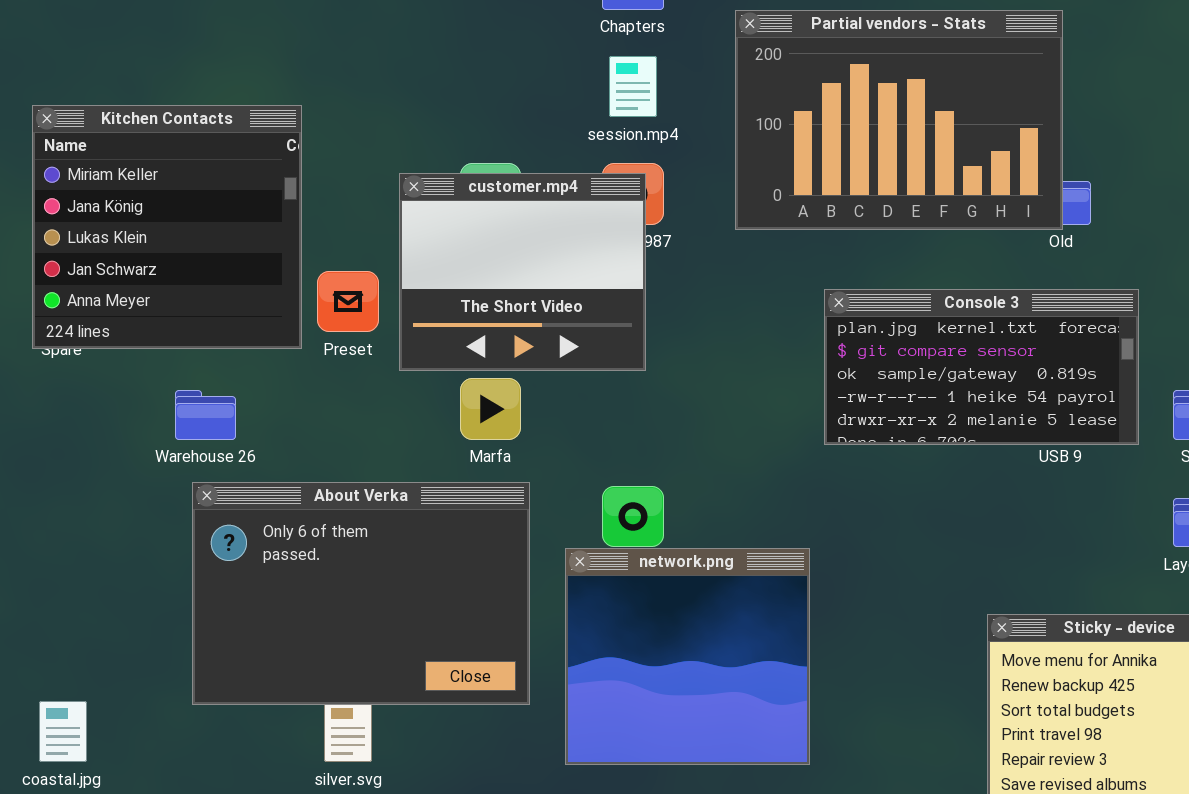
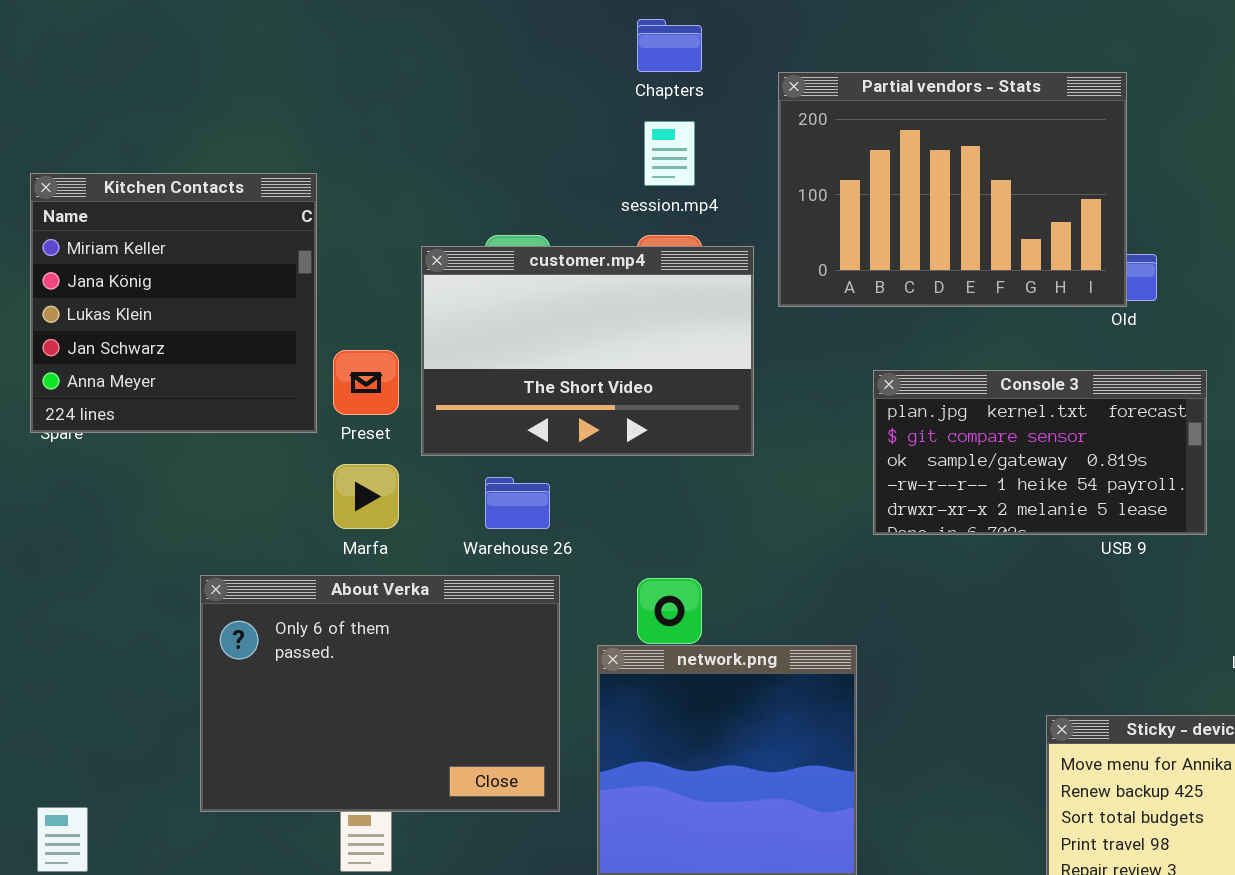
customer.mp4: [399,173,646,371] -> [421,246,754,456], resized
Marfa: [460,378,521,440] -> [333,464,399,529], moved
Warehouse 26: [175,390,236,440] -> [485,477,550,529], moved

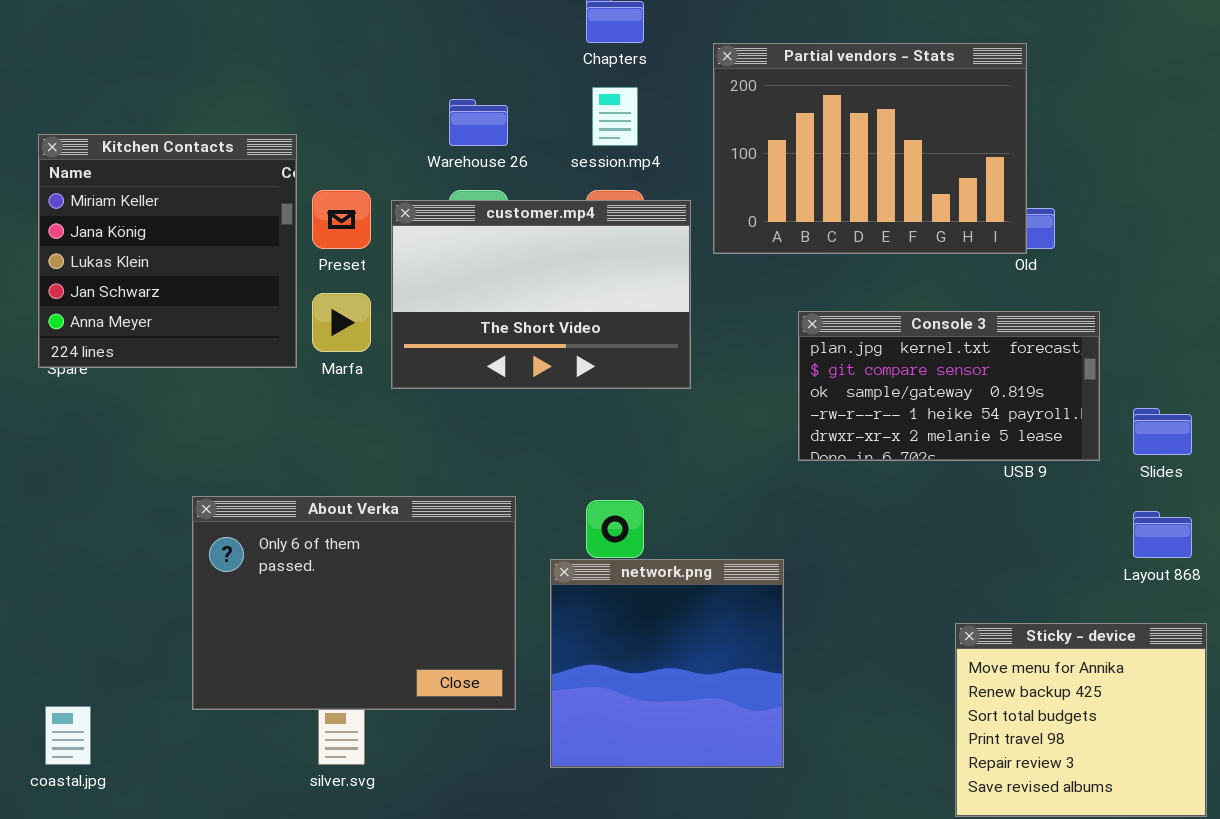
Preset: [333,350,399,415] -> [312,190,371,249], moved
Marfa: [333,464,399,529] -> [312,293,371,352], moved
Warehouse 26: [485,477,550,529] -> [449,99,508,146], moved

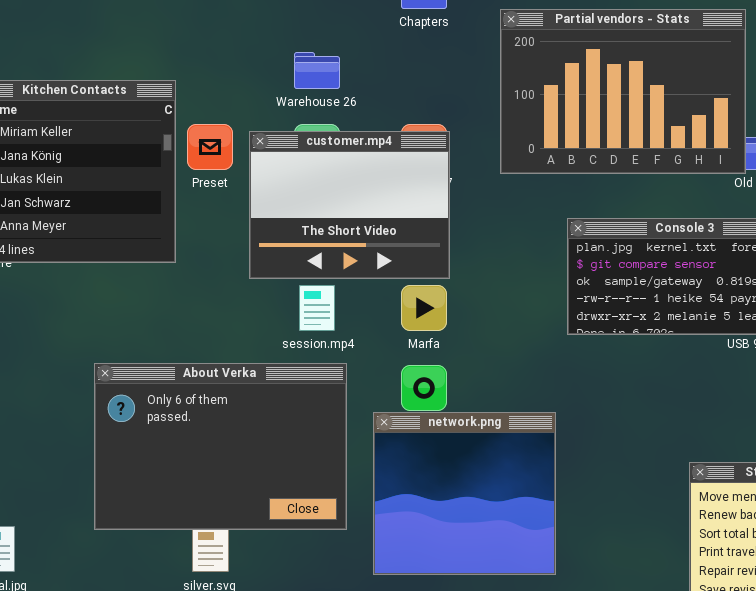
session.mp4: [592,87,638,146] -> [299,285,335,331], moved
customer.mp4: [391,200,691,389] -> [249,131,450,279], resized
Marfa: [312,293,371,352] -> [401,285,447,331], moved

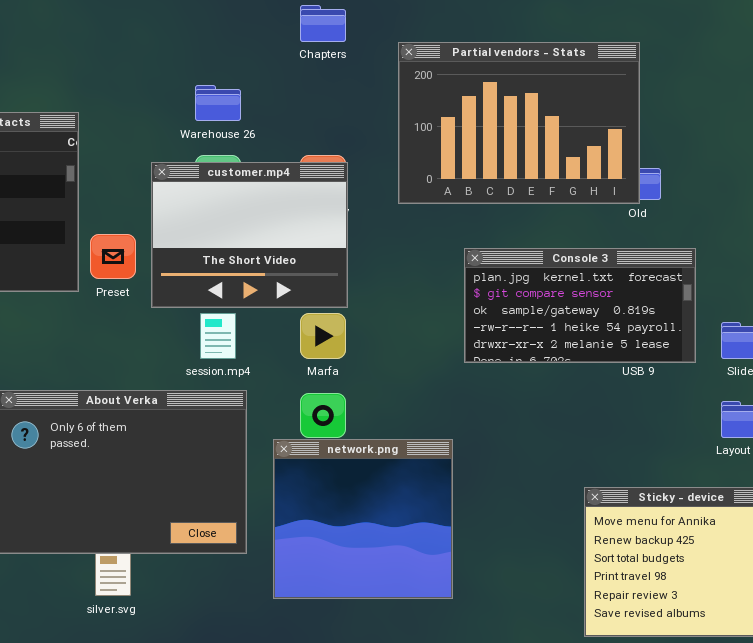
Preset: [187,124,233,170] -> [90,234,136,279], moved

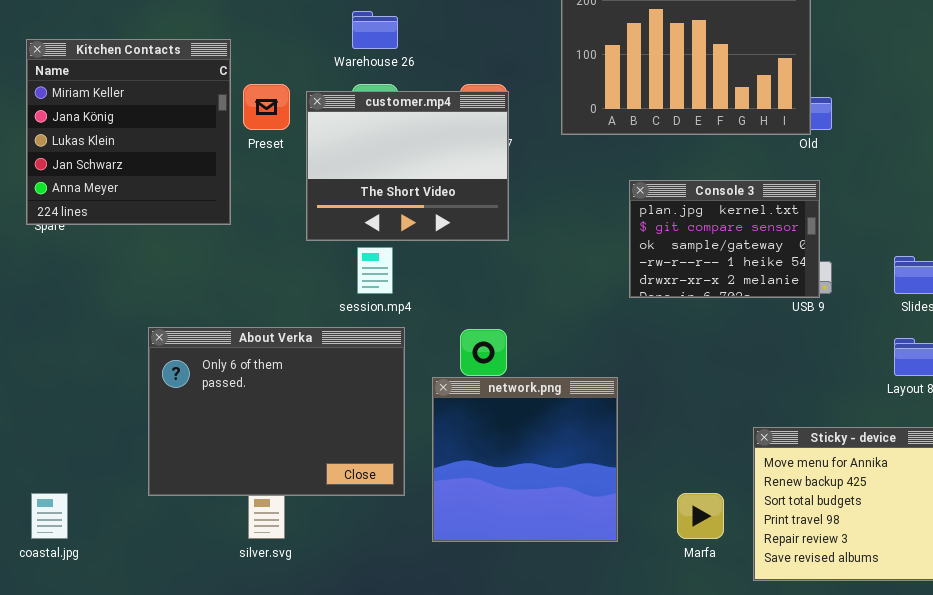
Preset: [90,234,136,279] -> [243,84,290,130], moved
Console 3: [464,248,696,363] -> [629,180,820,298], resized
Marfa: [300,313,346,359] -> [677,493,724,539], moved

